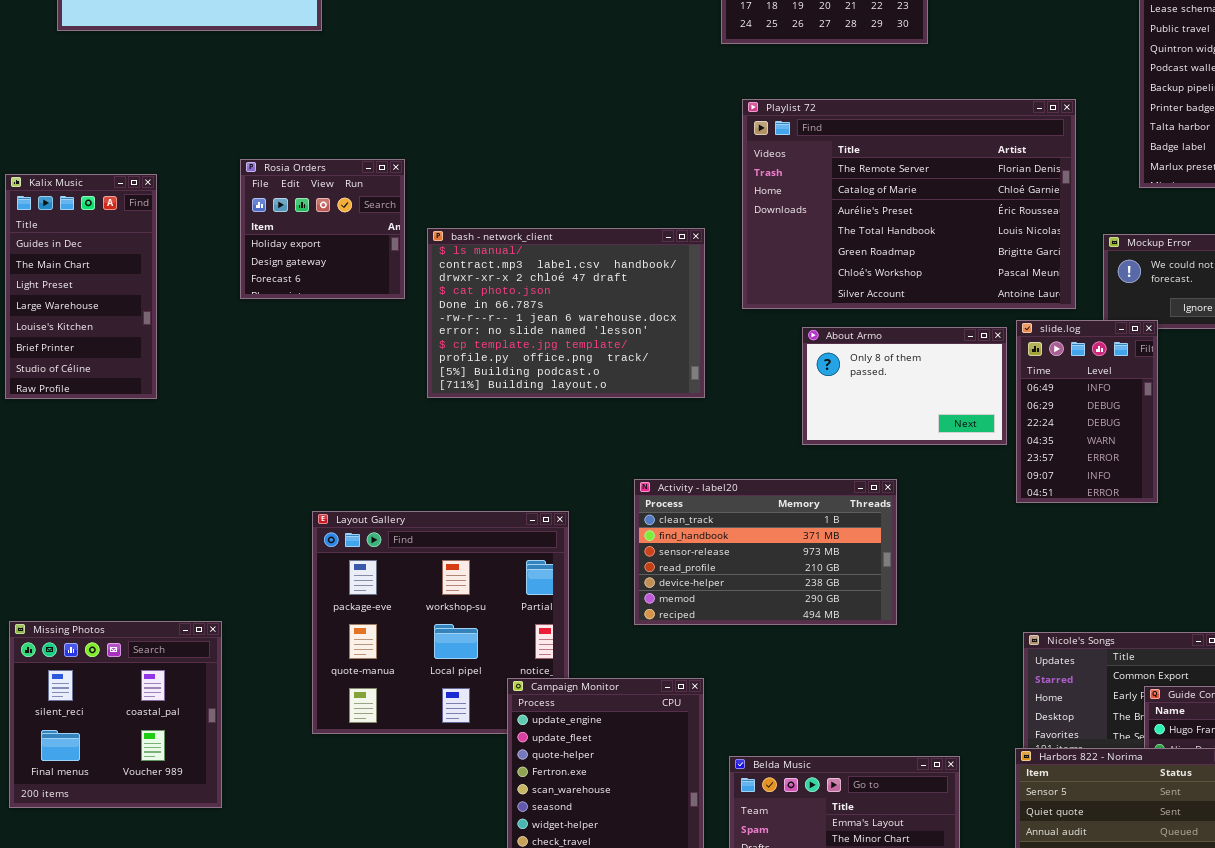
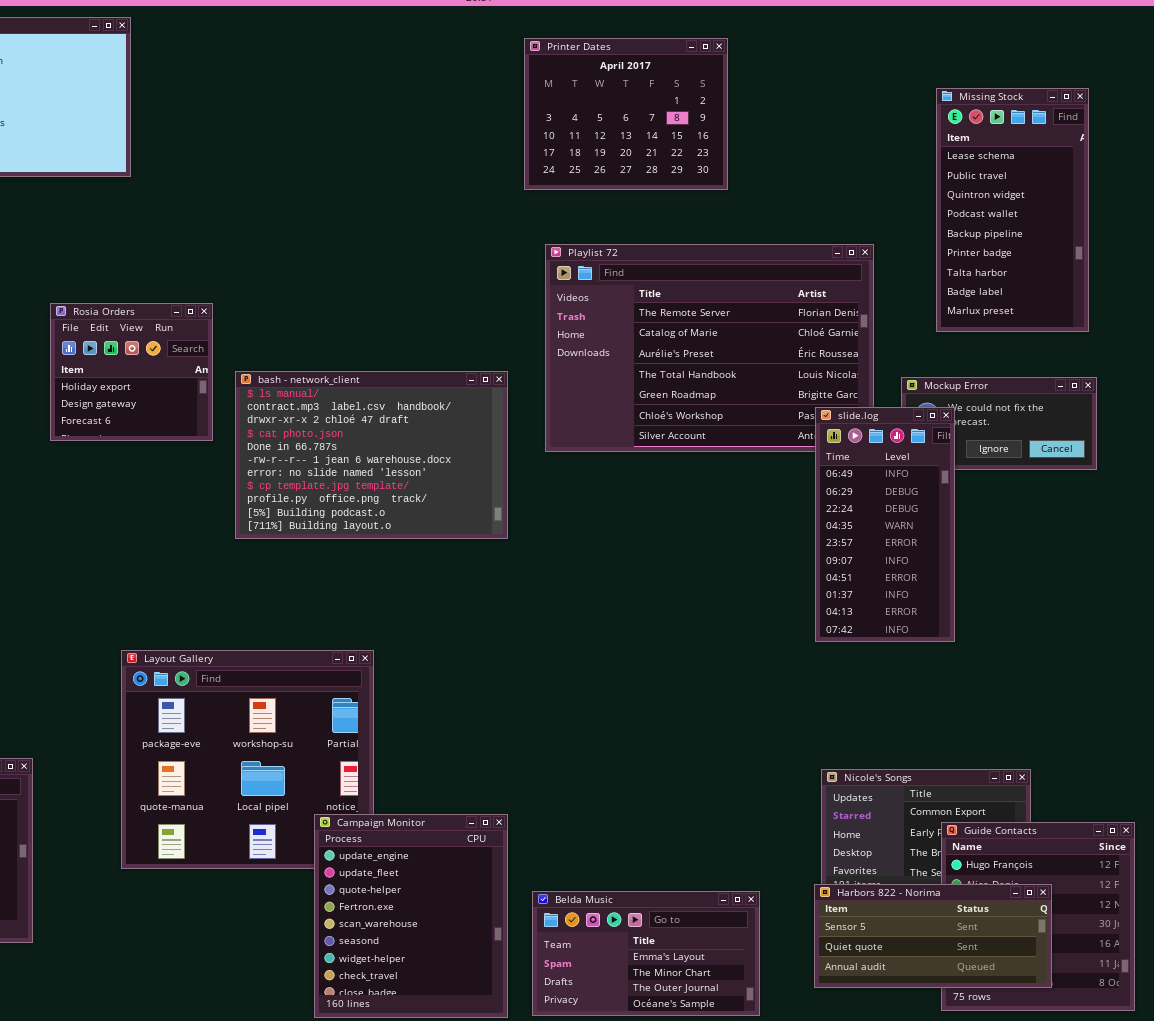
slide.log: [1016,320,1158,503] -> [815,407,955,642], resized
About Armo: [802,327,1007,445] -> none, closed
Activity - label20: [634,479,897,625] -> none, closed

